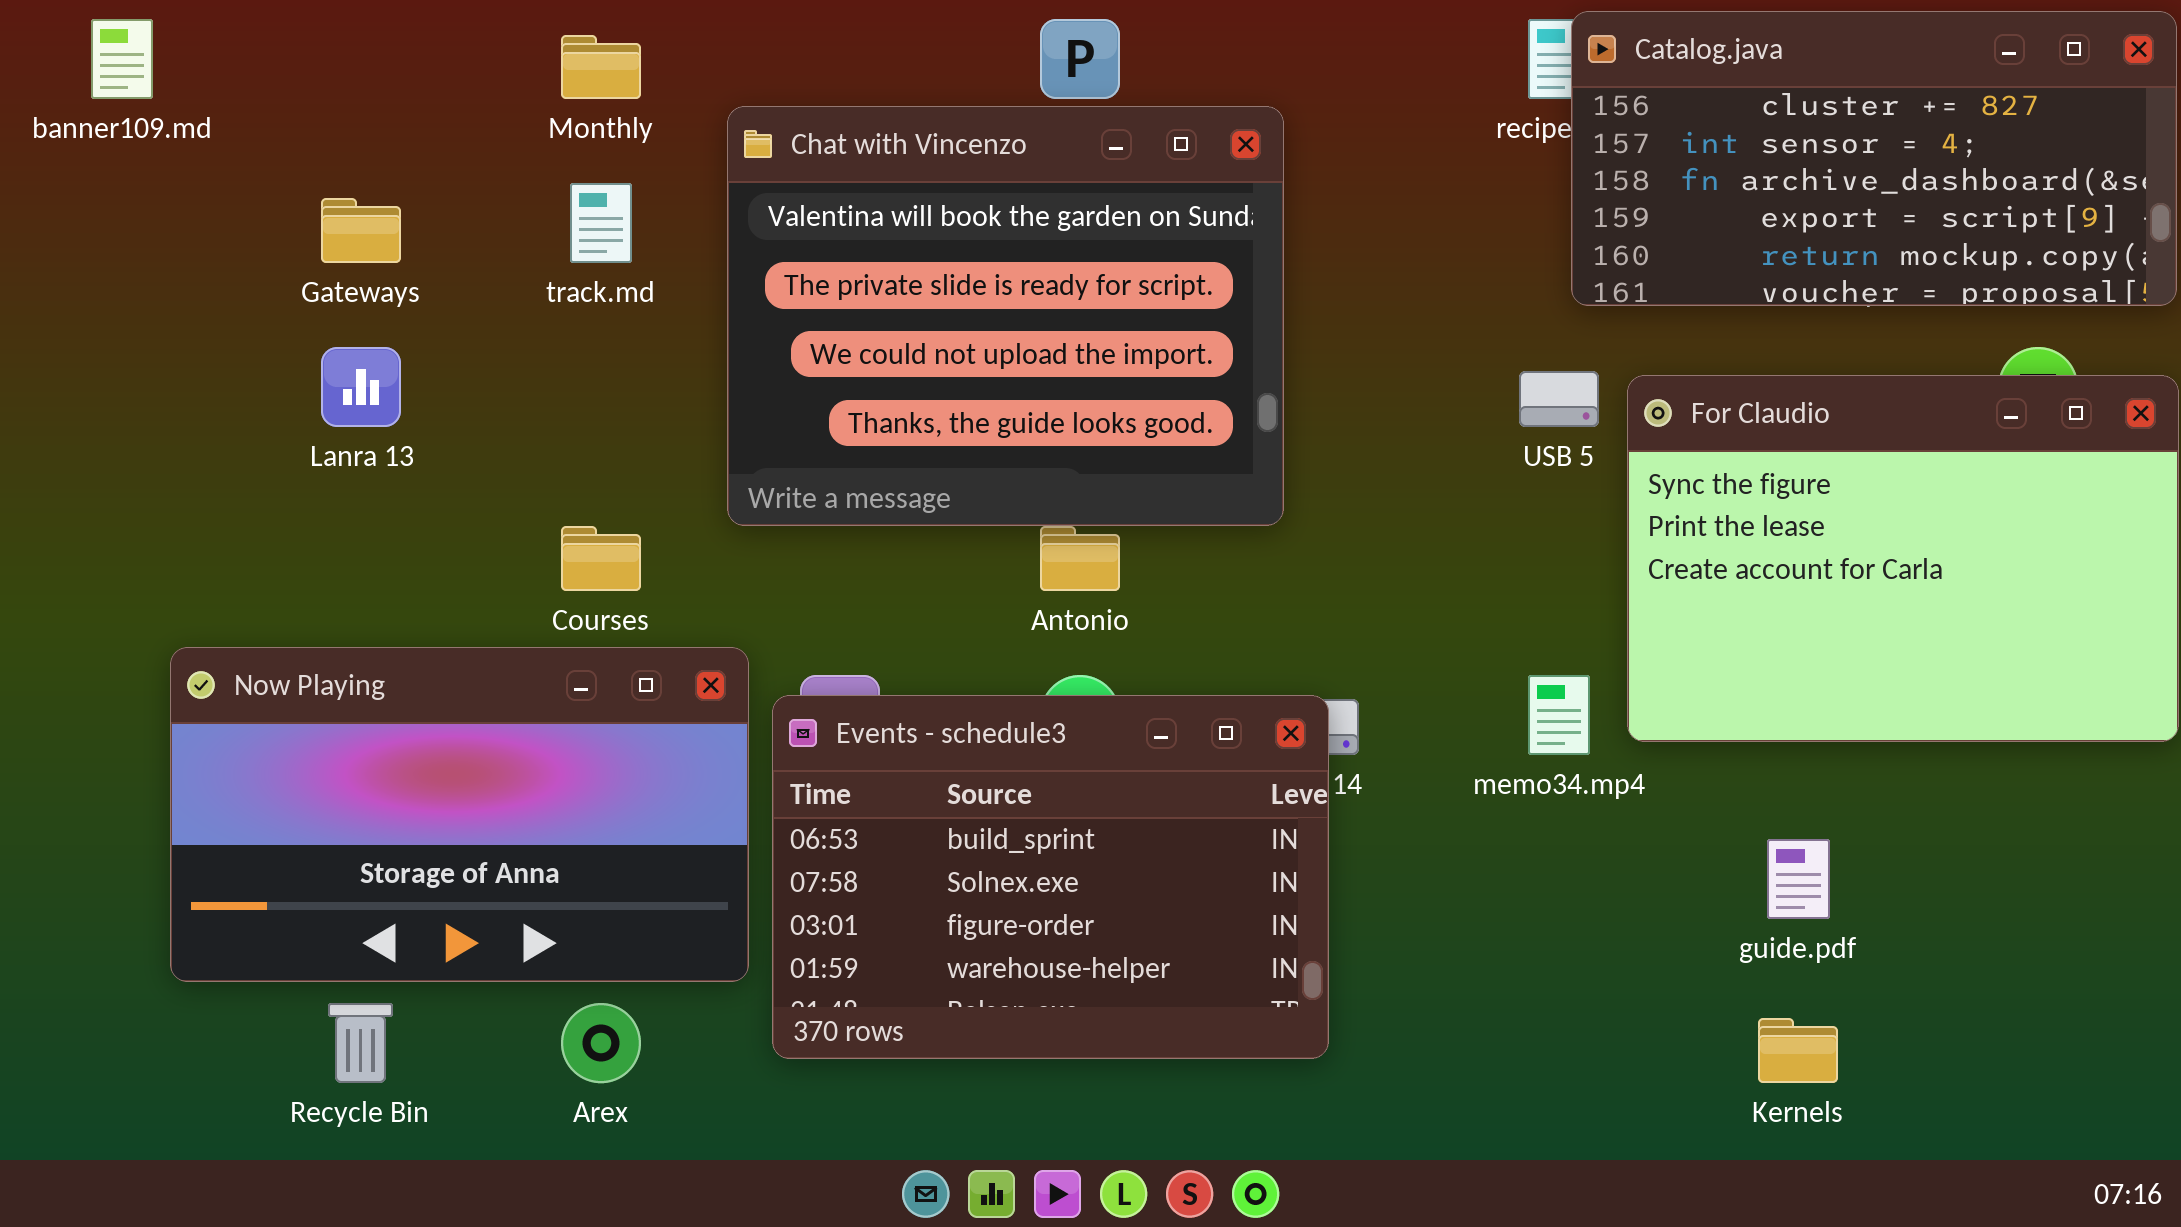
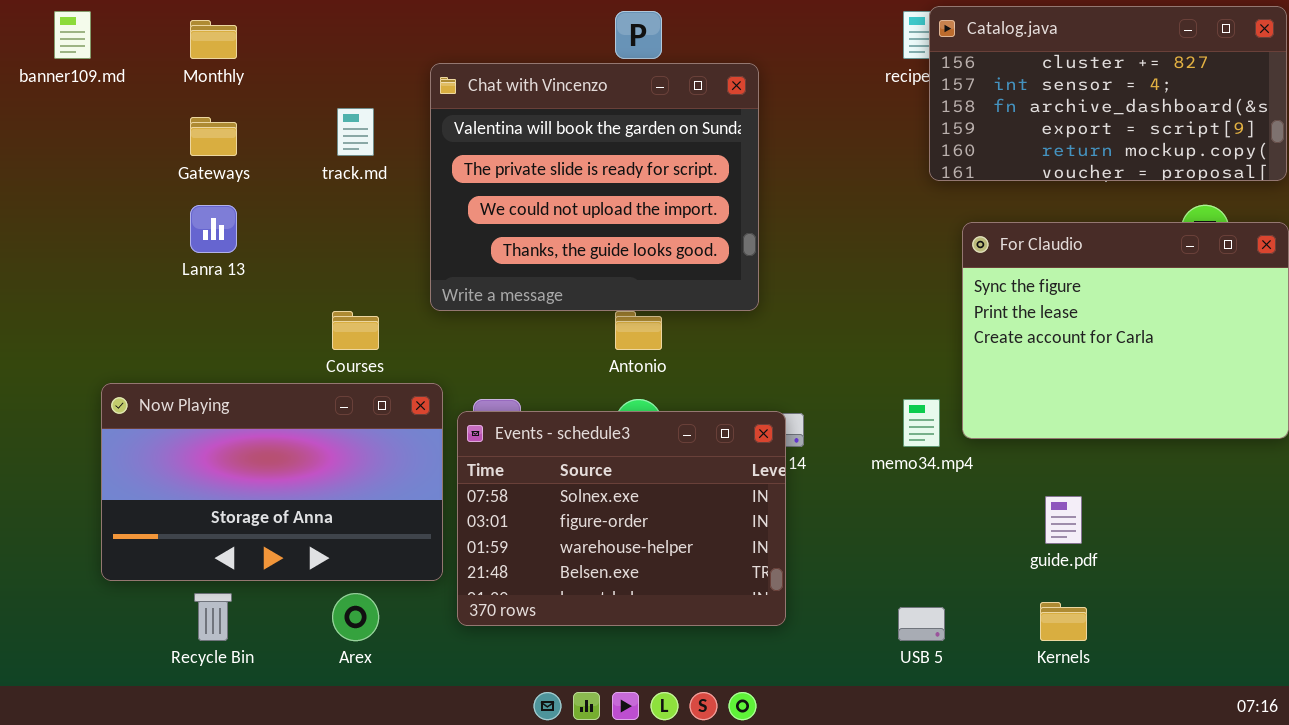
Monthly: [561,35,641,99] -> [190,20,237,59], moved
USB 5: [1519,371,1599,427] -> [898,607,945,641], moved
Events - schedule3: [772,695,1329,1059] -> [457,411,786,626], scrolled down 1 row

